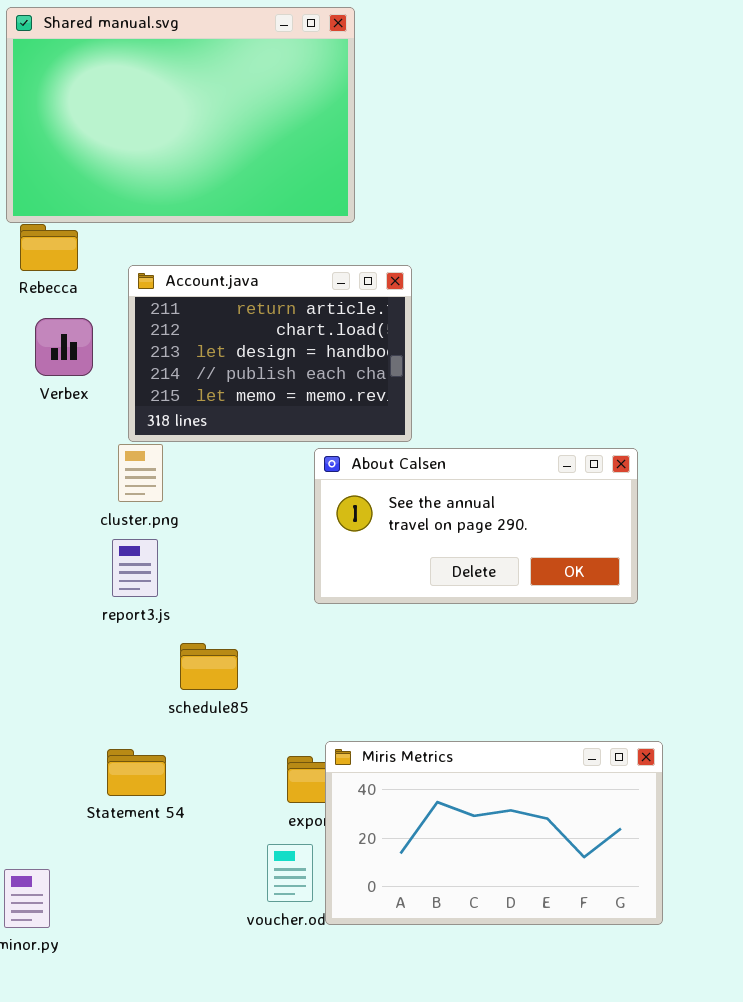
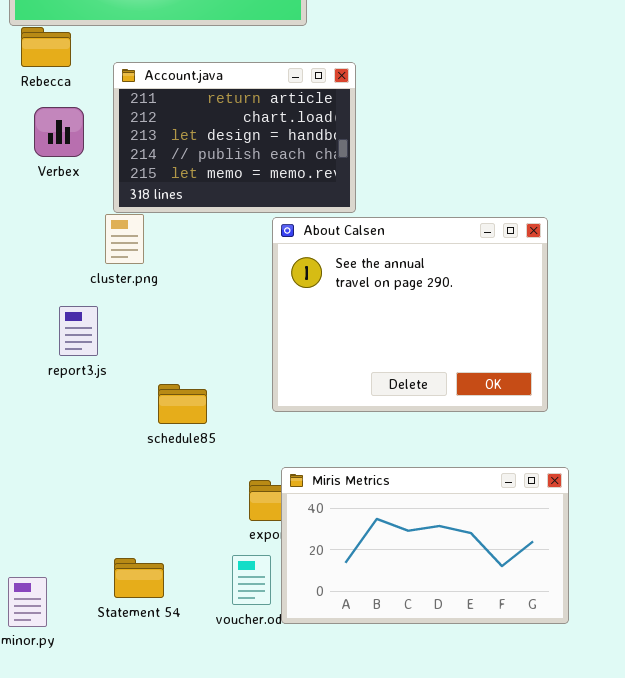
About Calsen: [314,448,638,604] -> [272,217,548,412], resized
report3.js: [112,539,158,597] -> [59,306,98,356], moved
Statement 54: [107,749,166,796] -> [114,558,164,598], moved

